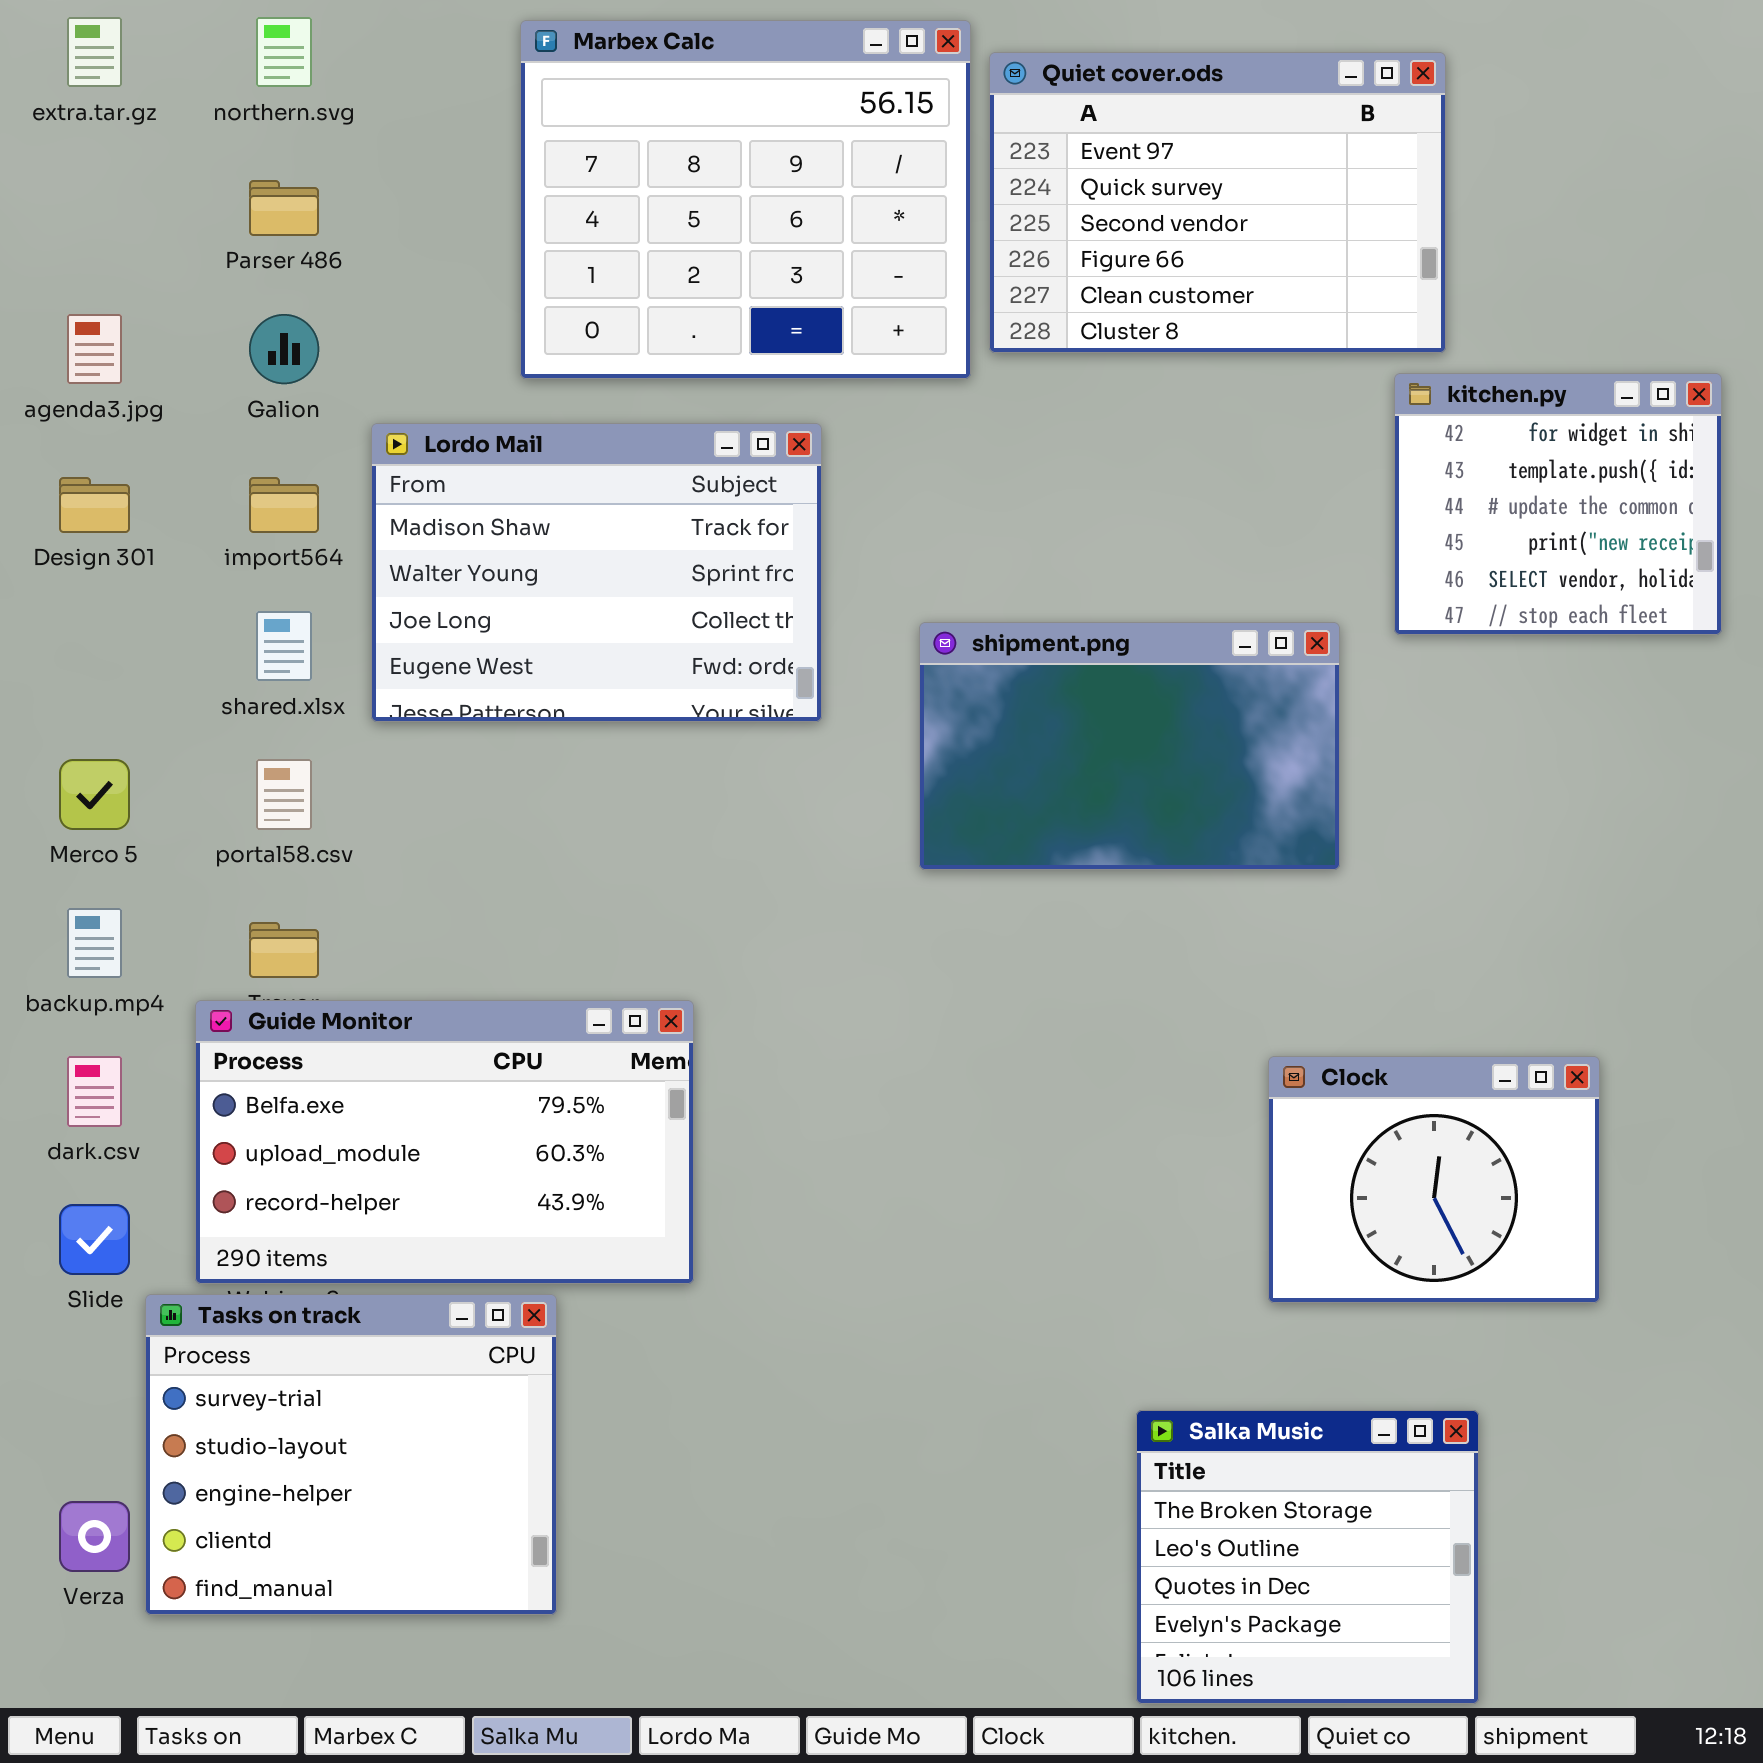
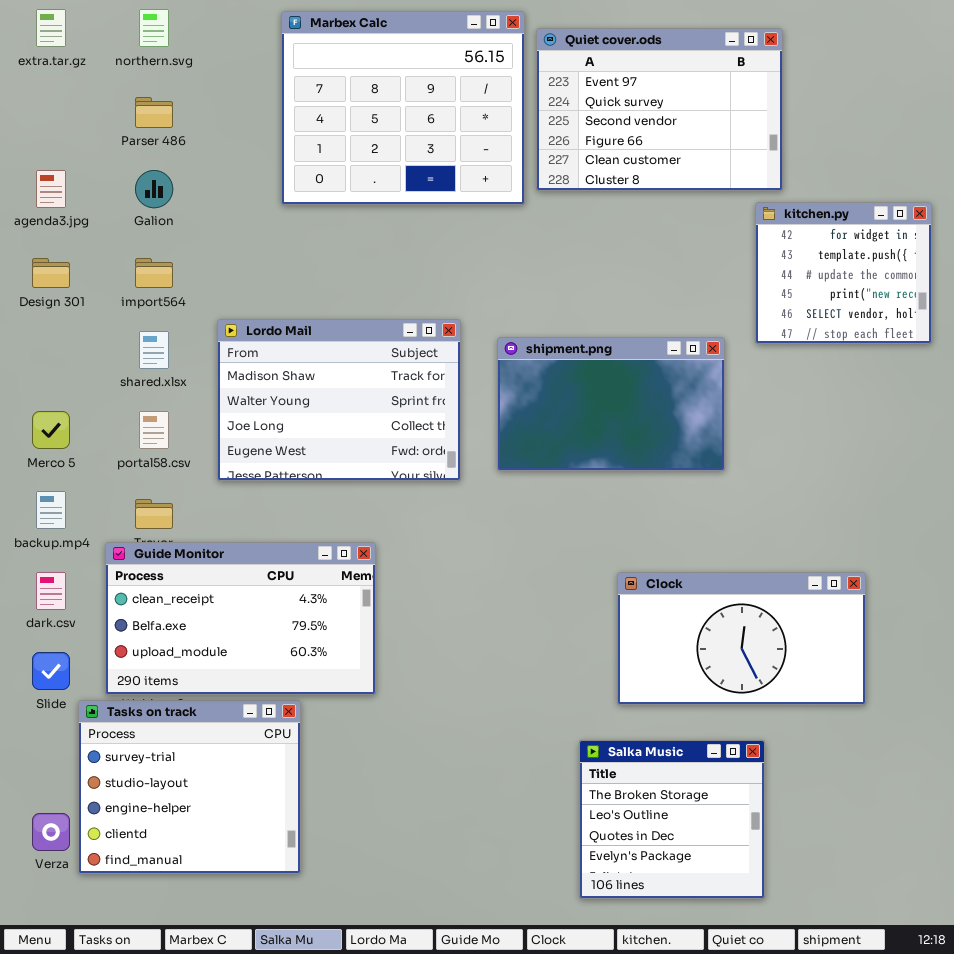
Lordo Mail: [371,423,822,722] -> [217,319,461,481], moved
Guide Monitor: [195,1000,694,1284] -> [105,542,376,695], scrolled up 1 row
Clock: [1268,1056,1600,1303] -> [617,572,866,705], resized
Salka Music: [1136,1410,1479,1704] -> [579,740,765,899], moved

